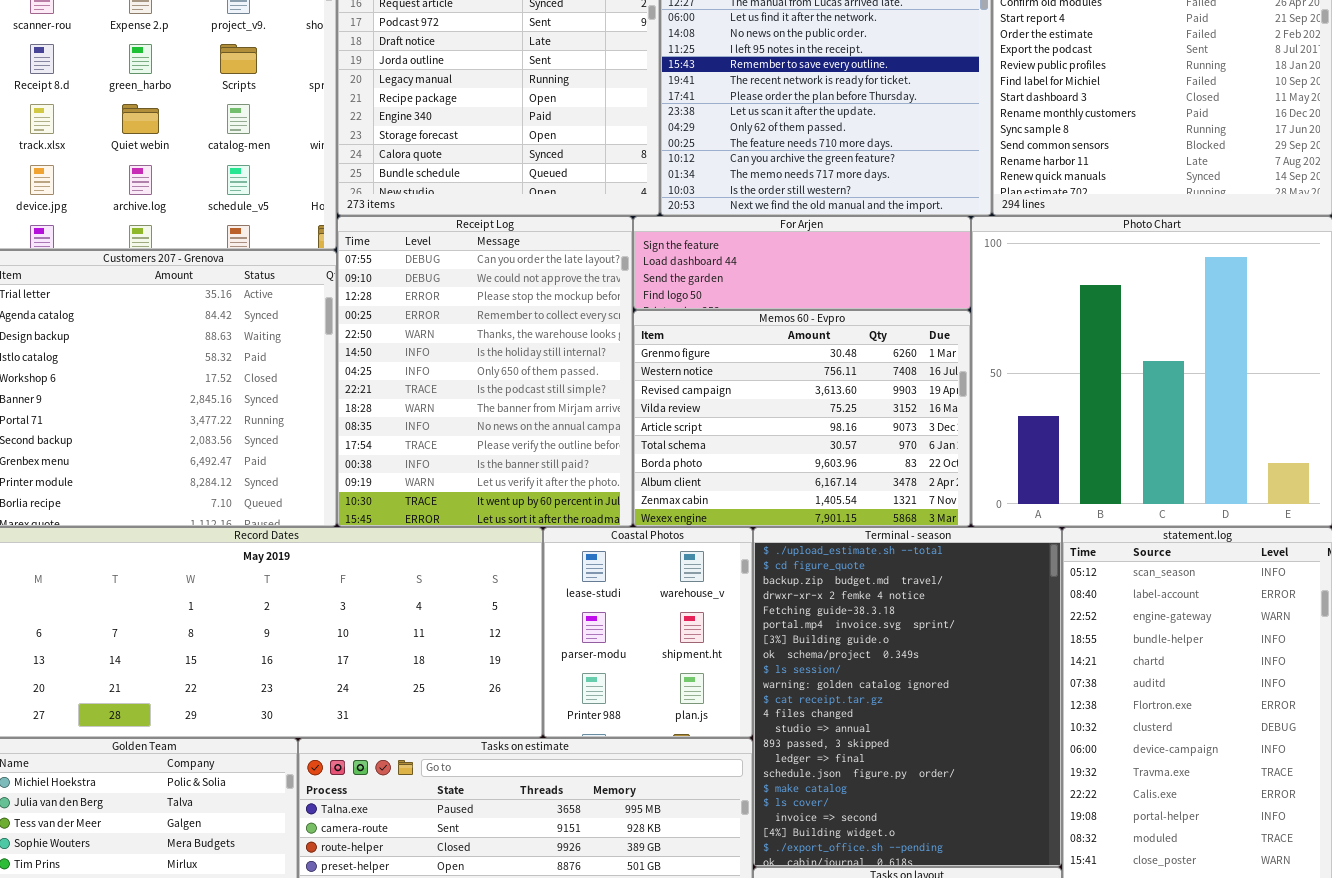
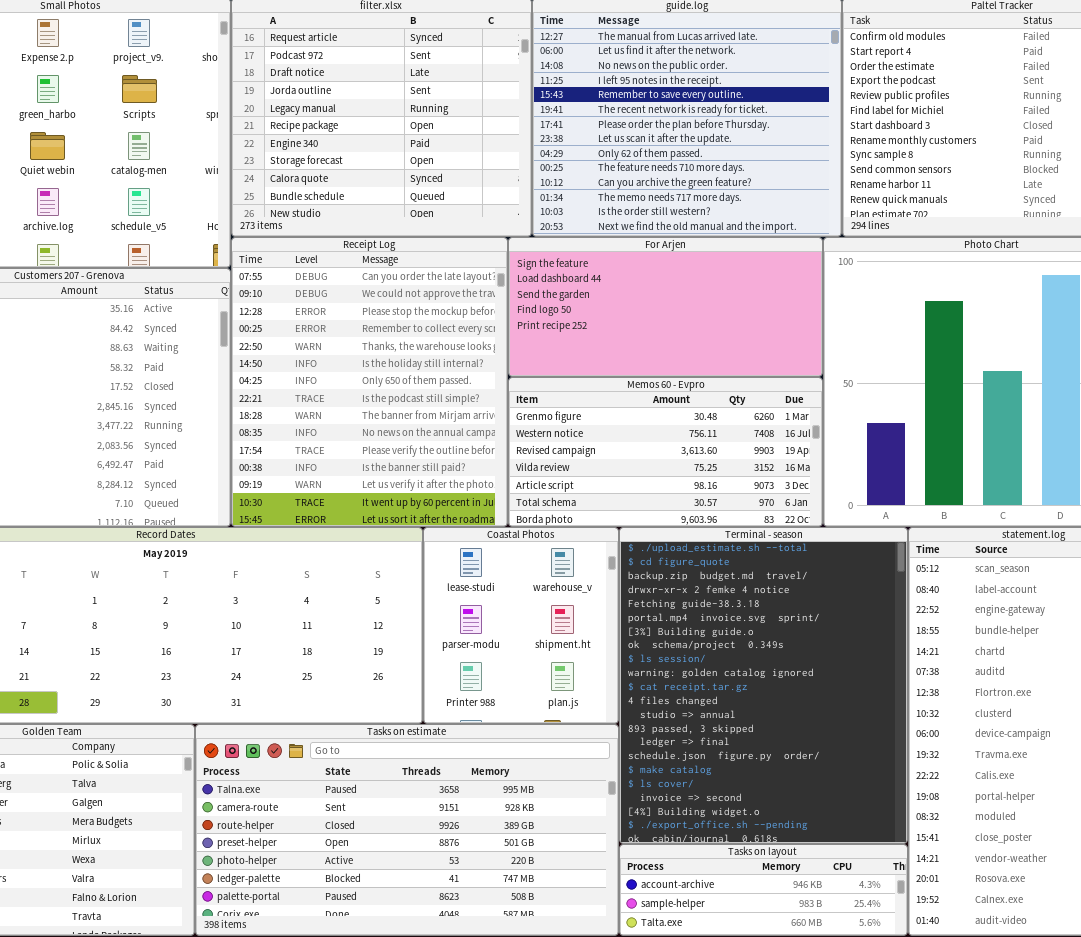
For Arjen: [633,216,971,310] -> [508,237,823,377], resized
Memos 60 - Evpro: [633,310,971,527] -> [508,377,823,527], resized

